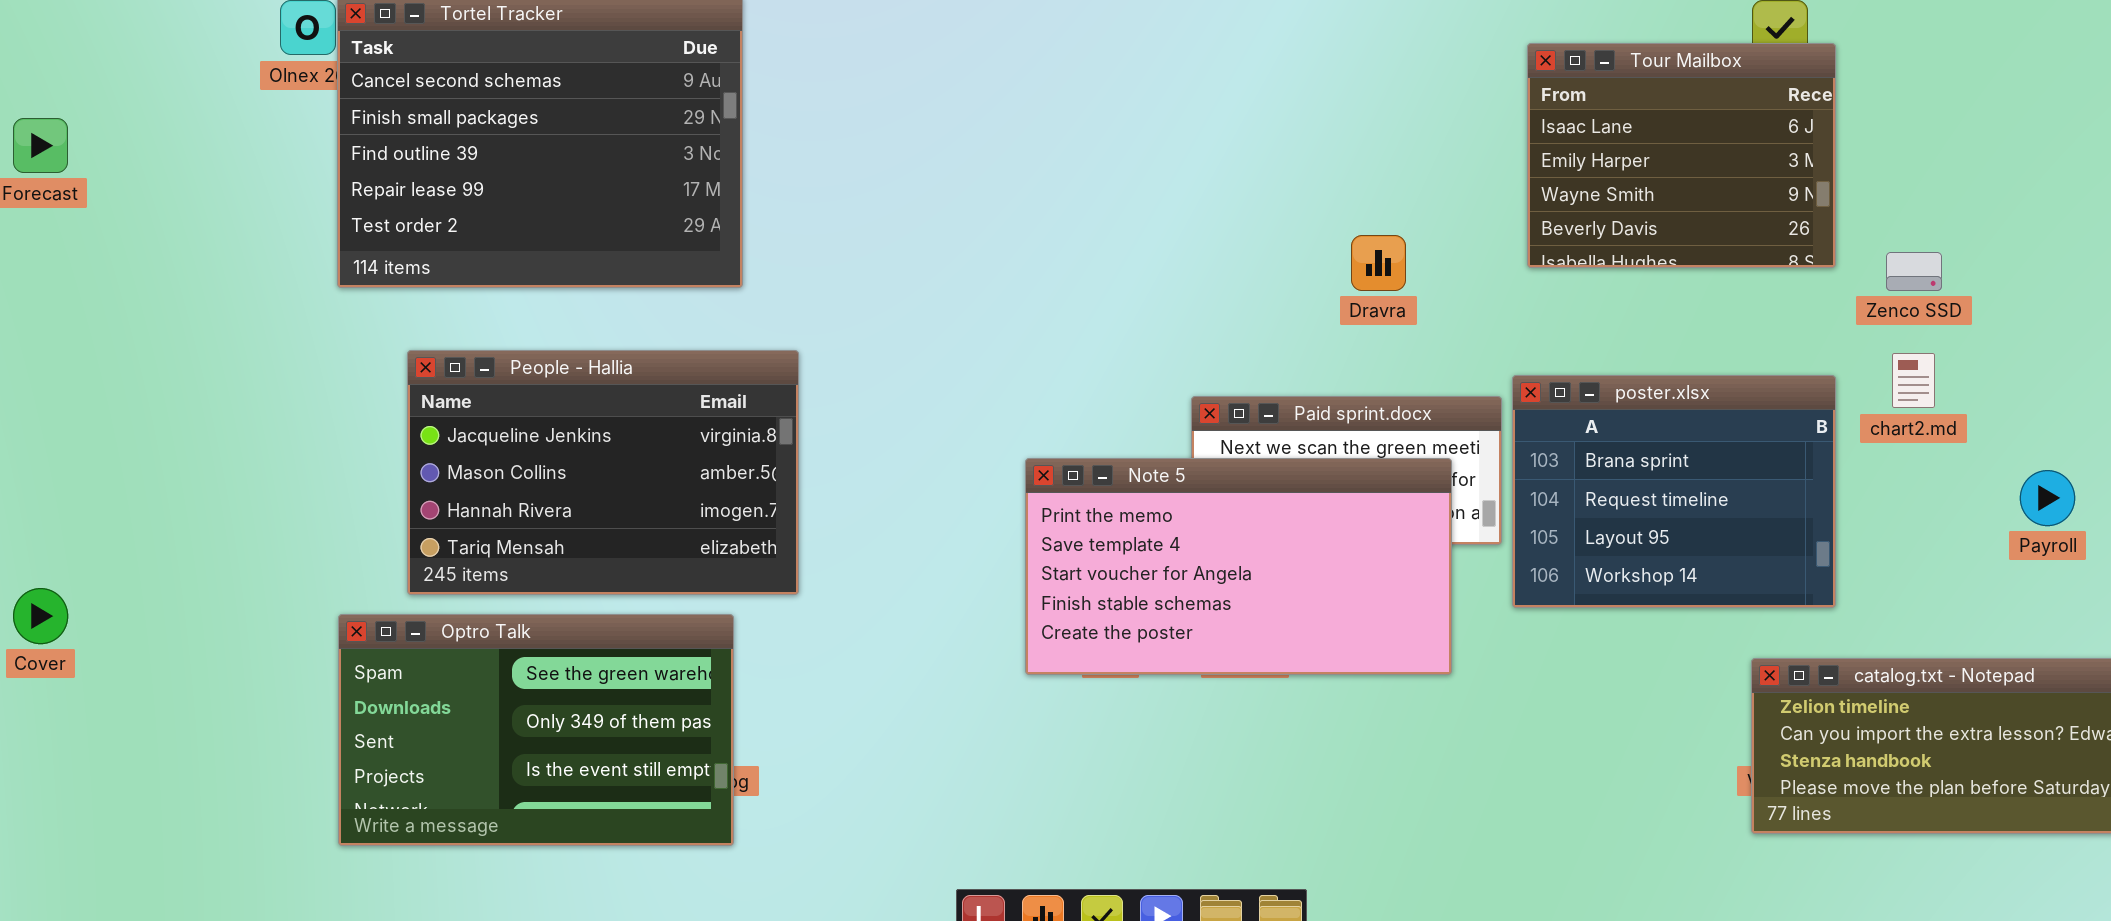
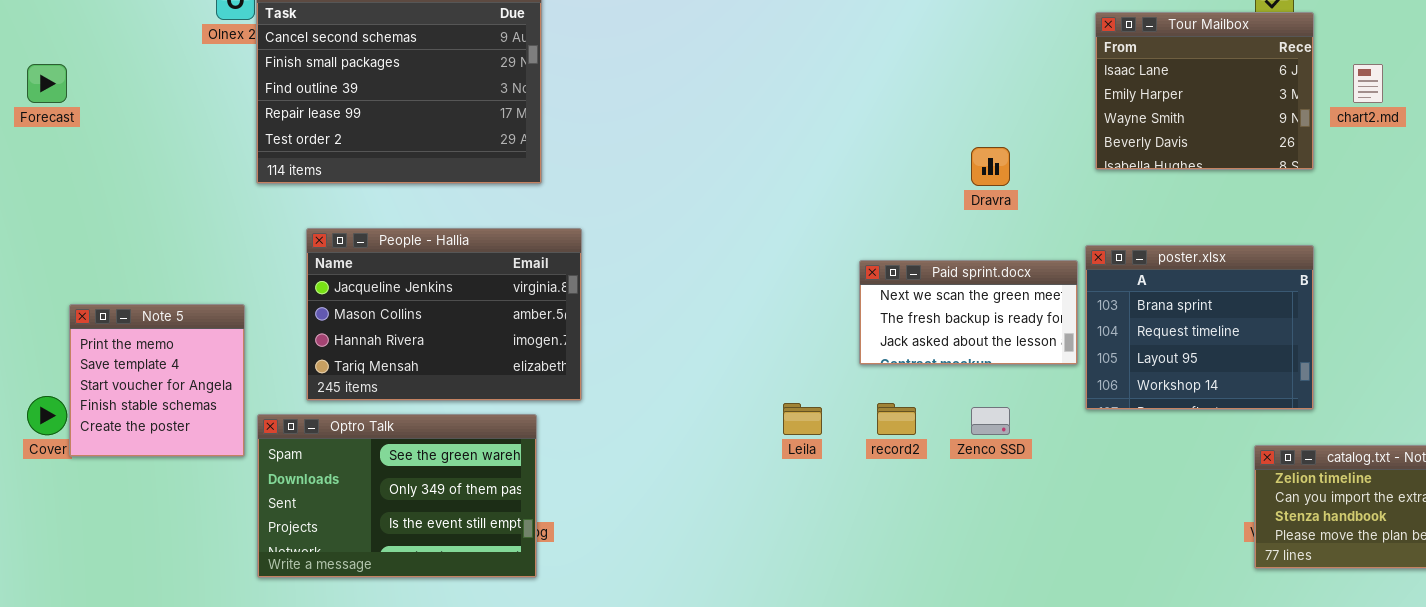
Zenco SSD: [1886,252,1942,291] -> [971,407,1010,435], moved
chart2.md: [1892,353,1935,408] -> [1353,64,1383,103], moved
Note 5: [1025,458,1452,675] -> [69,304,245,457], moved, resized

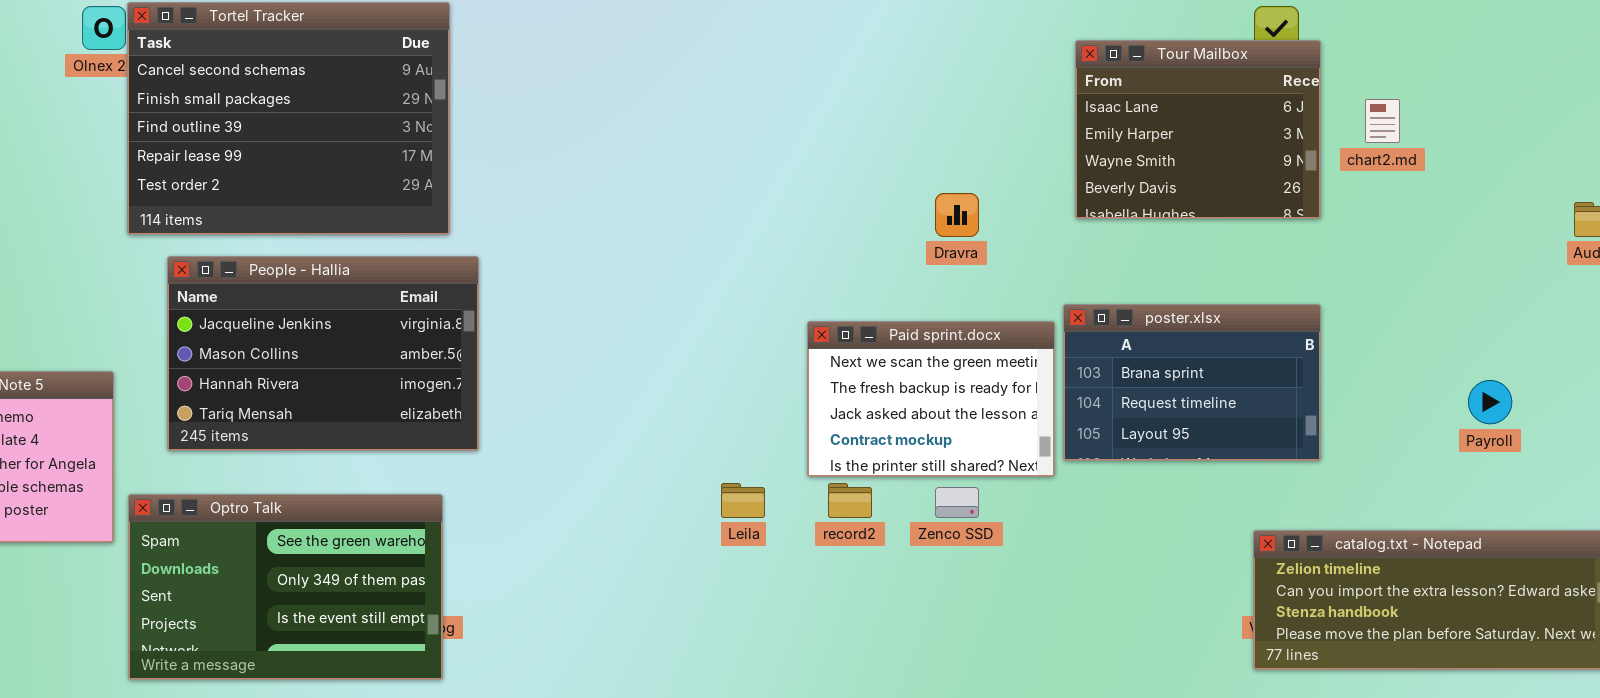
People - Hallia: [306,228,582,401] -> [167,256,479,451], moved
poster.xlsx: [1085,245,1314,410] -> [1063,304,1321,461], resized
Paid sprint.docx: [859,260,1078,365] -> [807,321,1055,477], resized

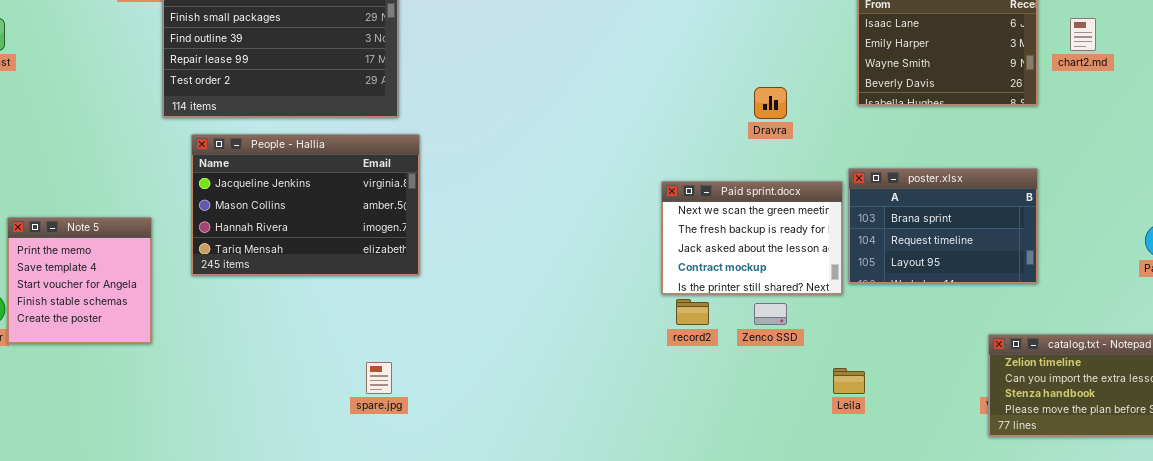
Leila: [721,483,765,518] -> [833,368,865,394], moved
Optro Talk: [128,494,443,680] -> none, closed

